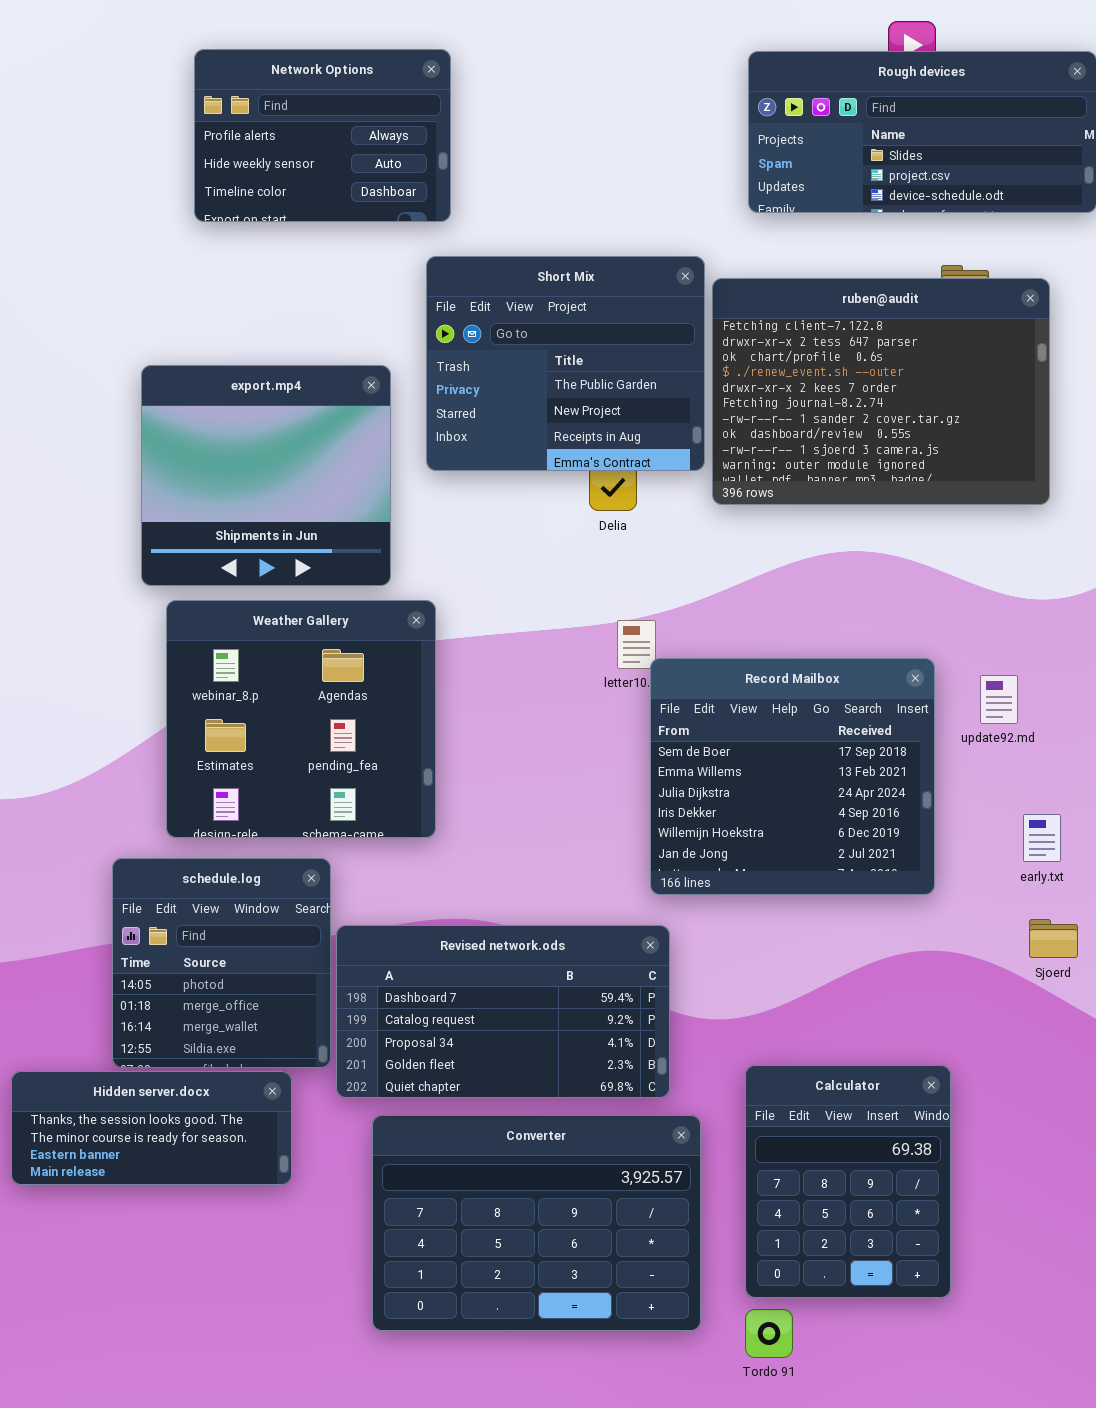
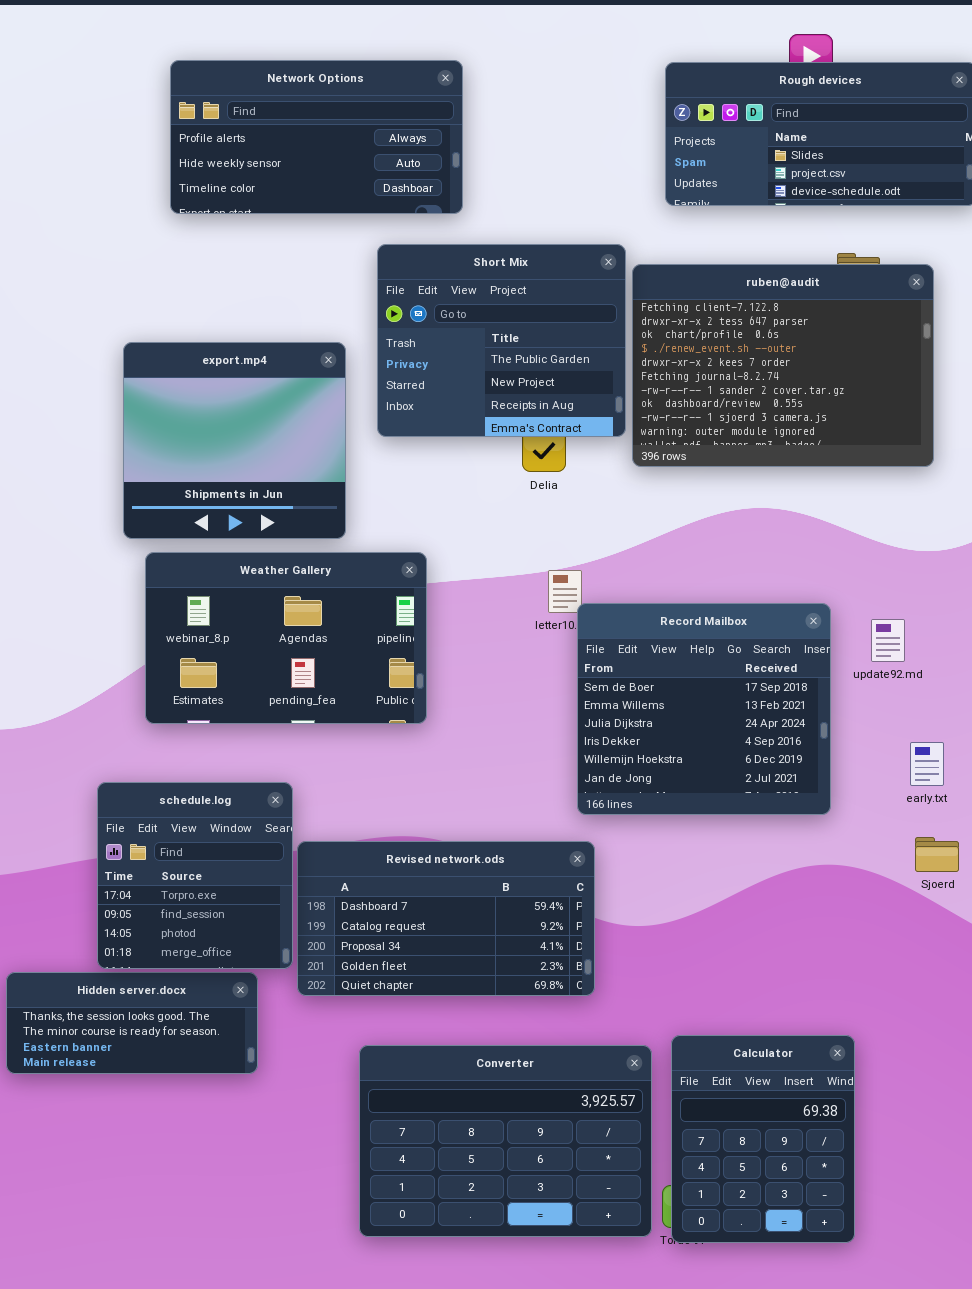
Network Options: [194,49,451,222] -> [170,60,463,214], resized
Weather Gallery: [166,600,436,838] -> [145,552,427,724], resized
schedule.log: [112,858,331,1068] -> [97,782,293,969], scrolled up 2 rows
Calculator: [745,1065,951,1298] -> [671,1035,855,1243], moved
Converter: [372,1115,701,1331] -> [359,1045,652,1237], moved

